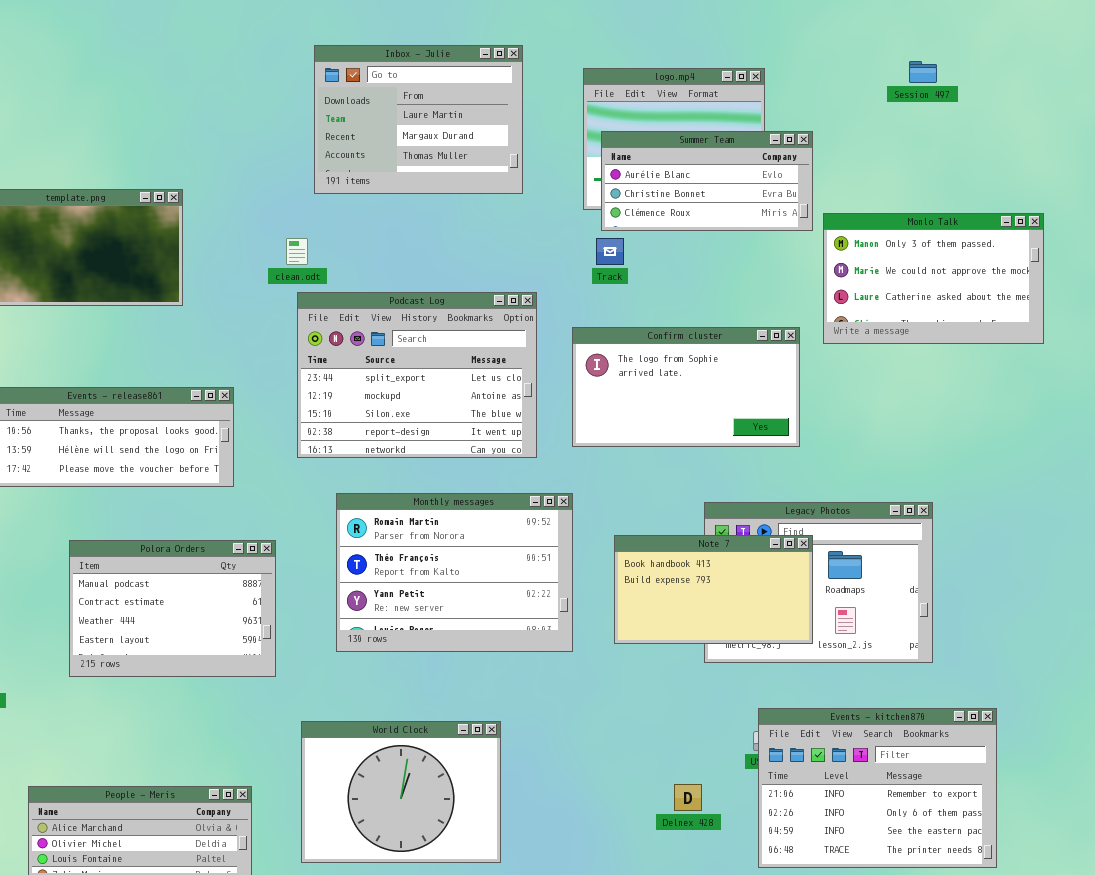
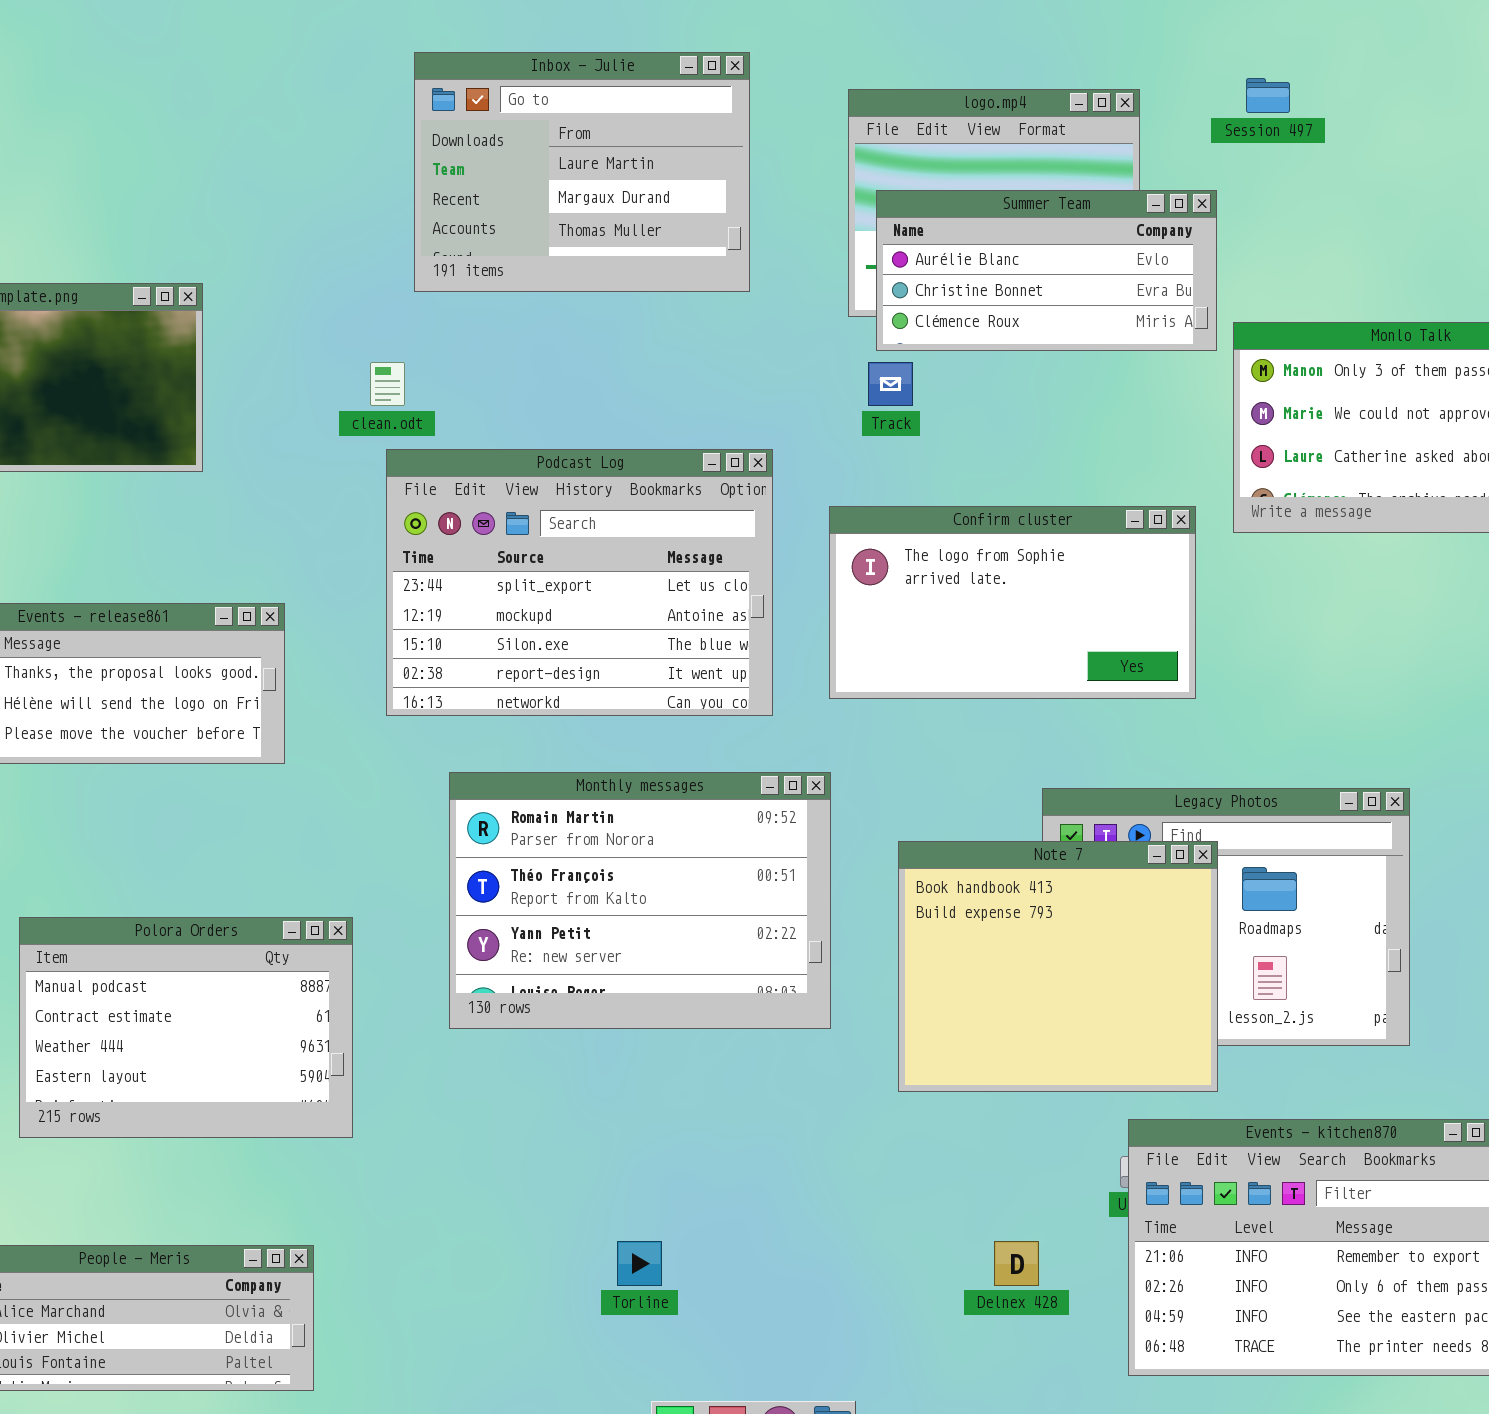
Session 497: [909,61,937,83] -> [1246,78,1290,113], moved
Note 7: [614,535,813,644] -> [898,841,1218,1092], resized
Polora Orders: [69,540,276,677] -> [19,917,353,1138], moved
World Clock: [301,721,501,863] -> none, closed

